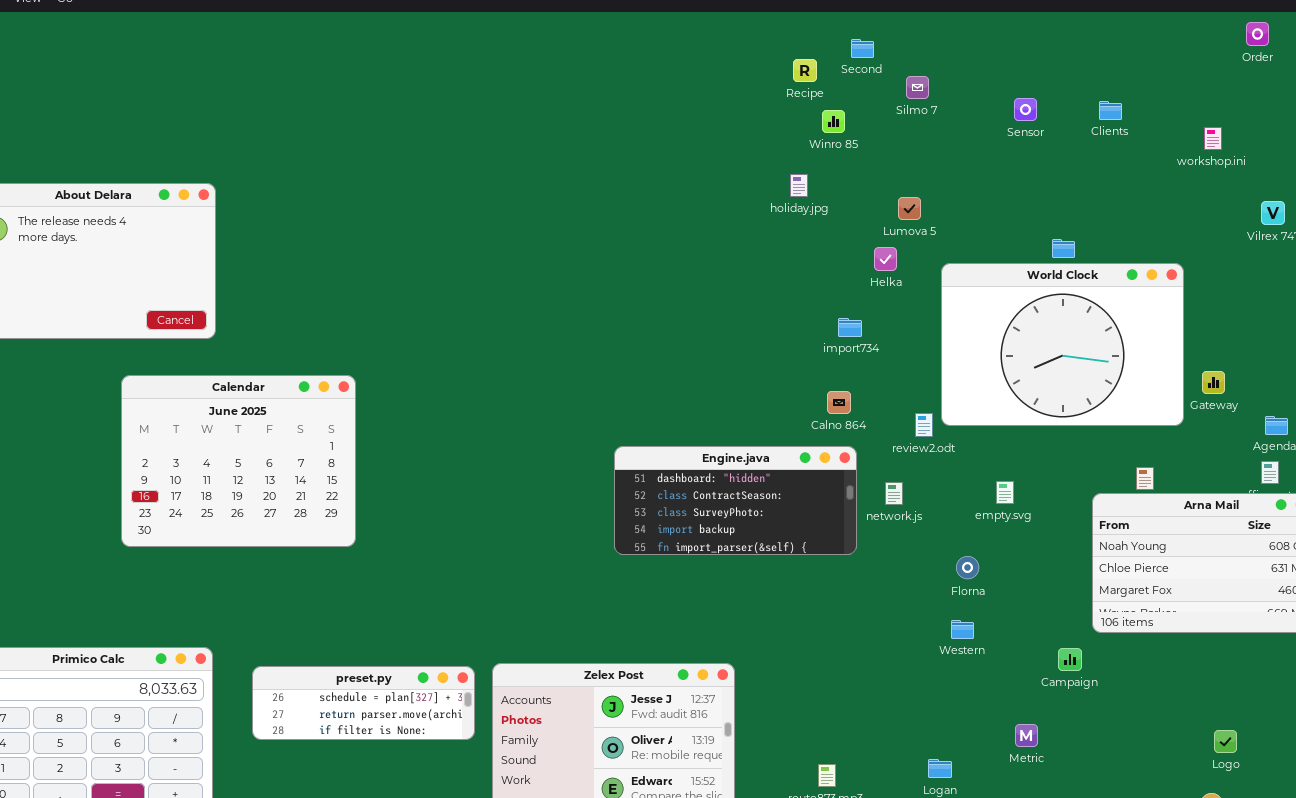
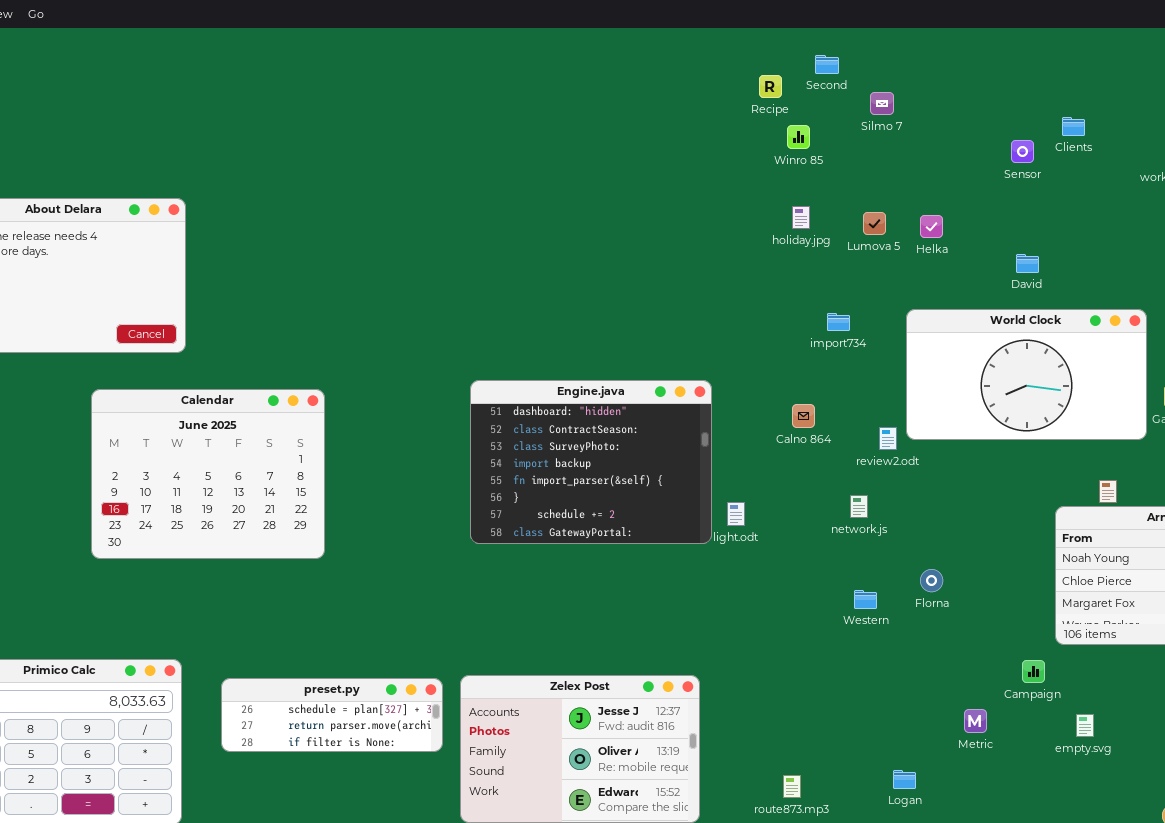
Sensor: [1014,98,1037,121] -> [1011,140,1034,163], moved
holiday.jpg: [790,174,808,197] -> [792,206,810,229], moved
Helka: [874,247,897,271] -> [920,215,943,238], moved
World Clock: [941,263,1184,426] -> [906,309,1147,440], resized
import734: [838,318,862,337] -> [827,313,850,331], moved
Engine.java: [614,446,857,555] -> [470,380,712,544], moved, resized
empty.svg: [996,481,1014,504] -> [1076,714,1094,737], moved
Western: [951,620,974,639] -> [854,590,877,609], moved
Metric: [1015,724,1038,747] -> [964,709,987,733], moved

